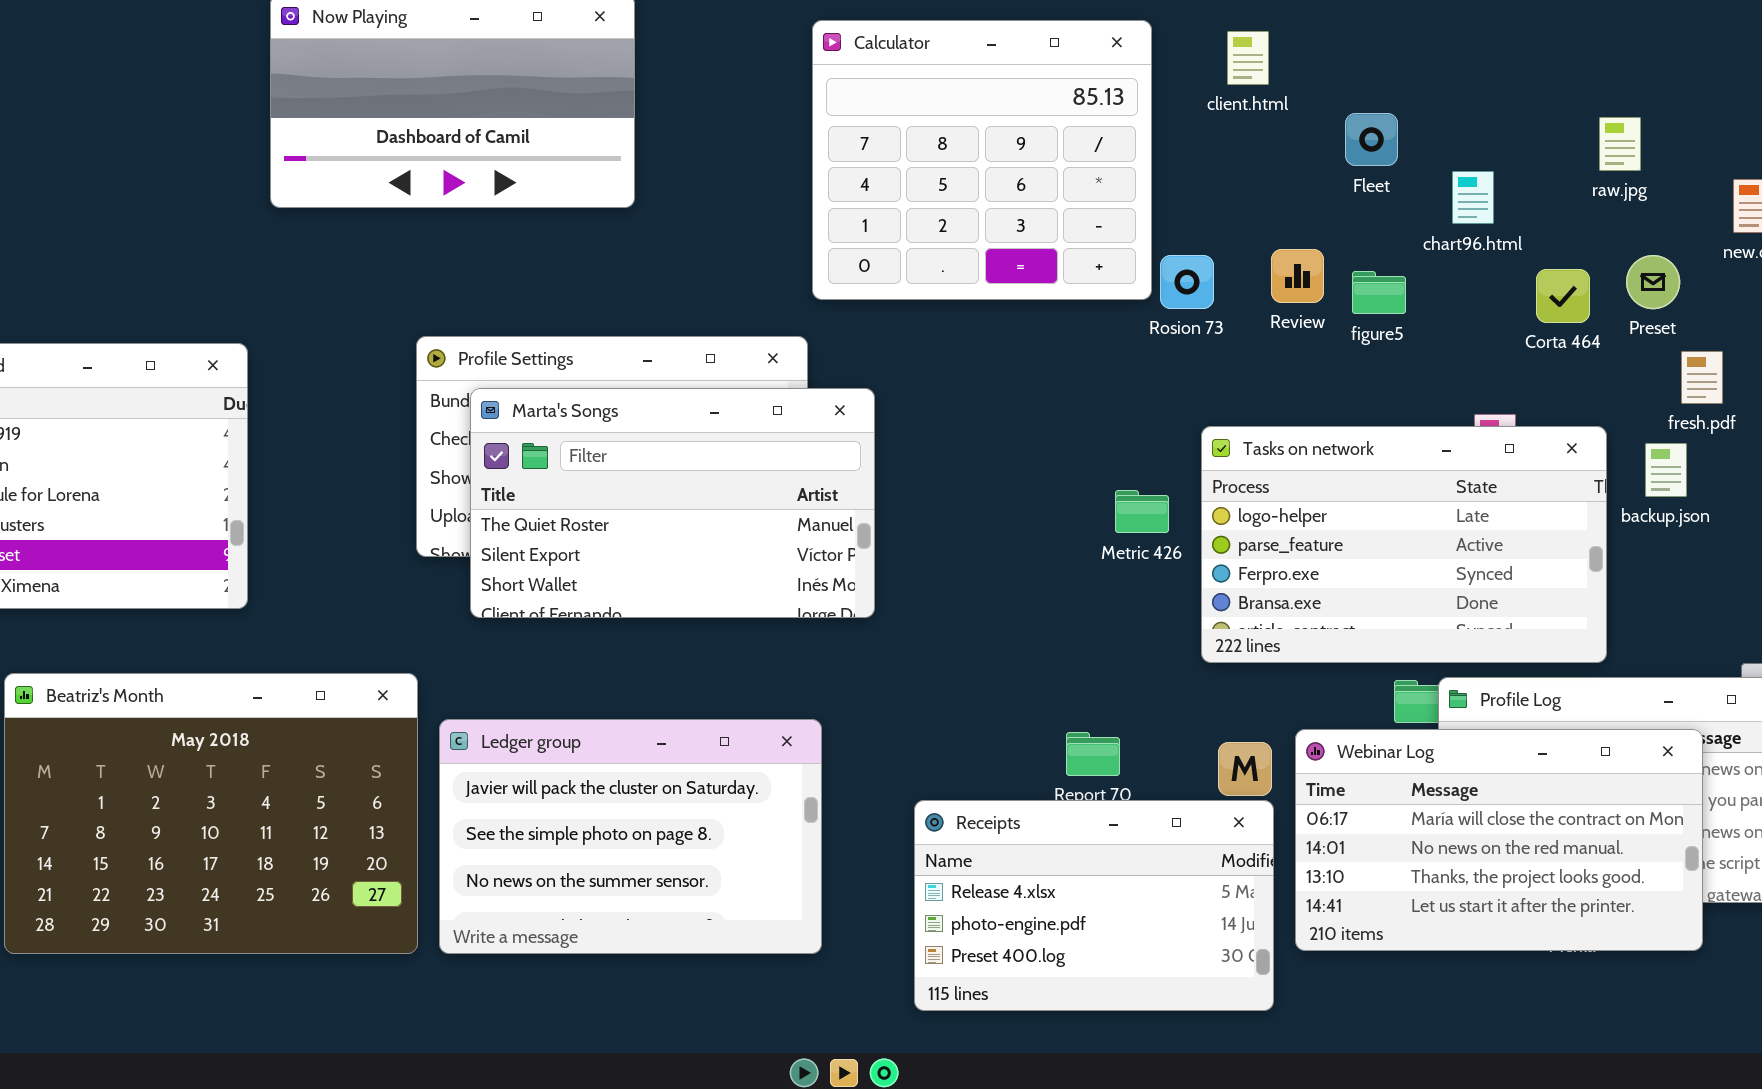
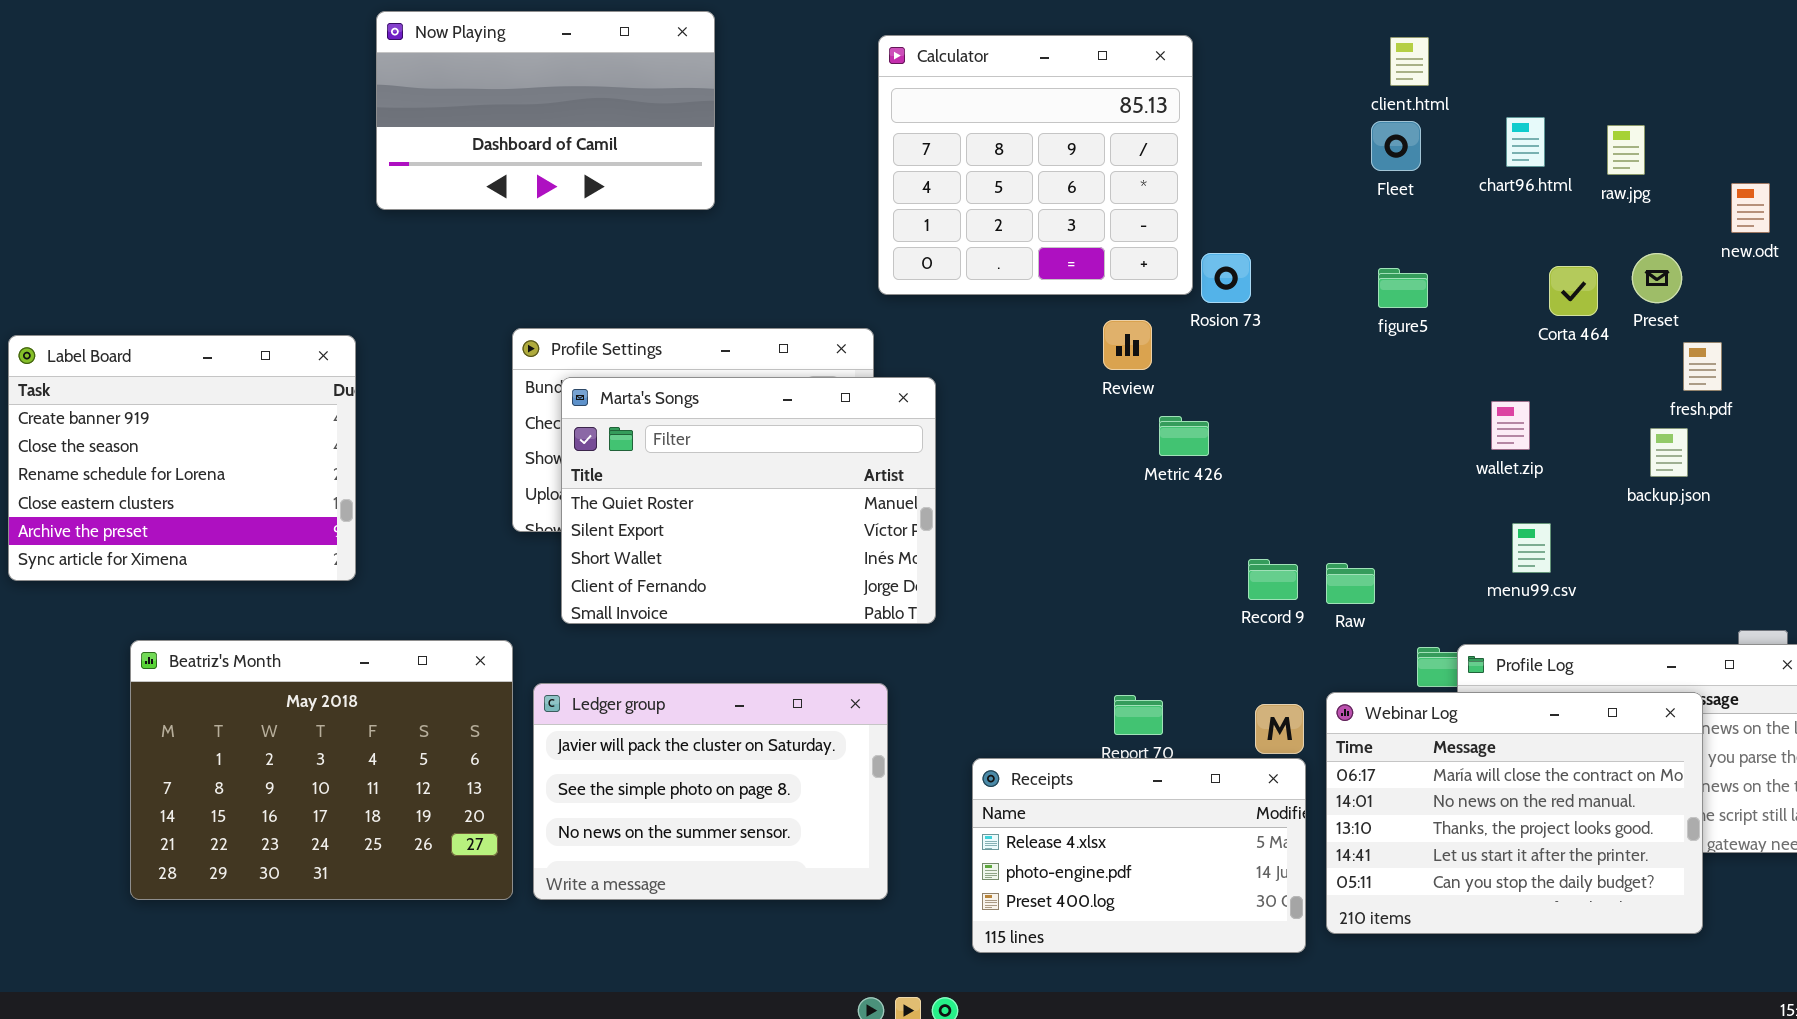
client.html: [1227,31,1269,85] -> [1390,37,1429,86], moved
chart96.html: [1452,171,1494,224] -> [1506,117,1545,167], moved
Review: [1271,249,1324,303] -> [1103,320,1152,370], moved
Marta's Songs: [470,388,875,618] -> [561,377,936,624], resized
Tasks on network: [1201,426,1607,663] -> none, closed
Metric 426: [1115,490,1169,533] -> [1159,416,1209,456], moved
Webinar Log: [1295,729,1703,951] -> [1326,692,1703,934], resized

